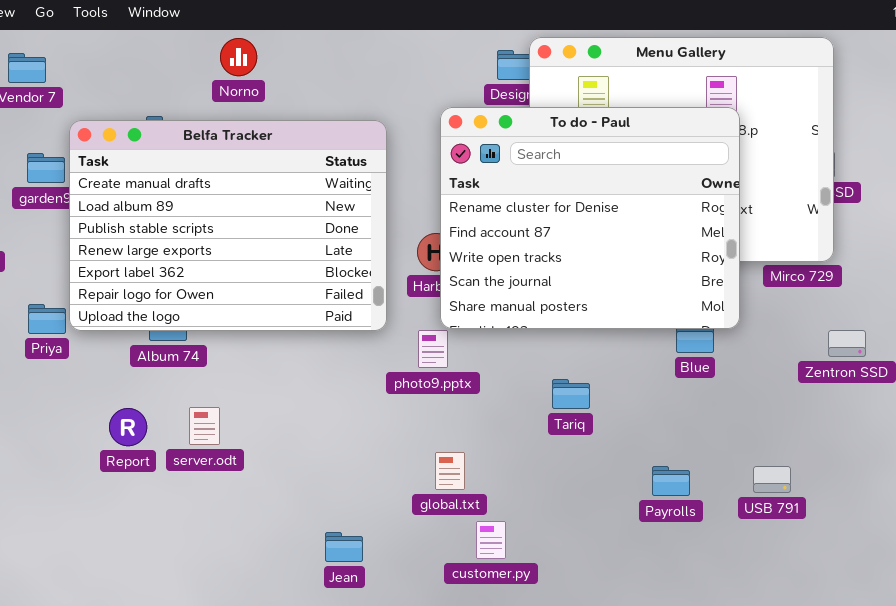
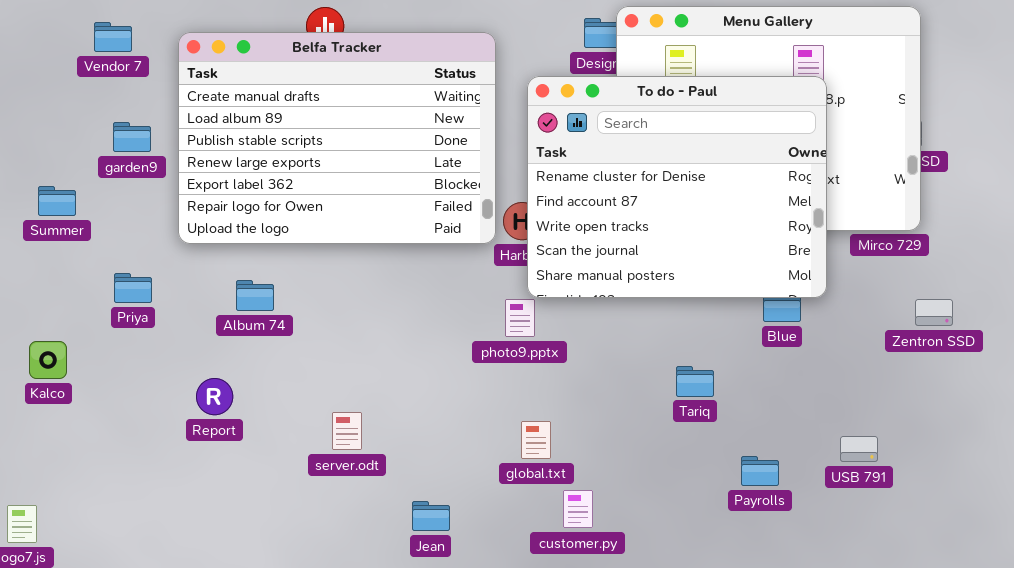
Belfa Tracker: [69,120,387,331] -> [178,32,496,244], moved
Tariq: [552,379,590,409] -> [676,366,714,397], moved
server.odt: [189,407,220,445] -> [332,412,362,450], moved
Payrolls: [652,466,690,496] -> [741,456,779,486], moved

